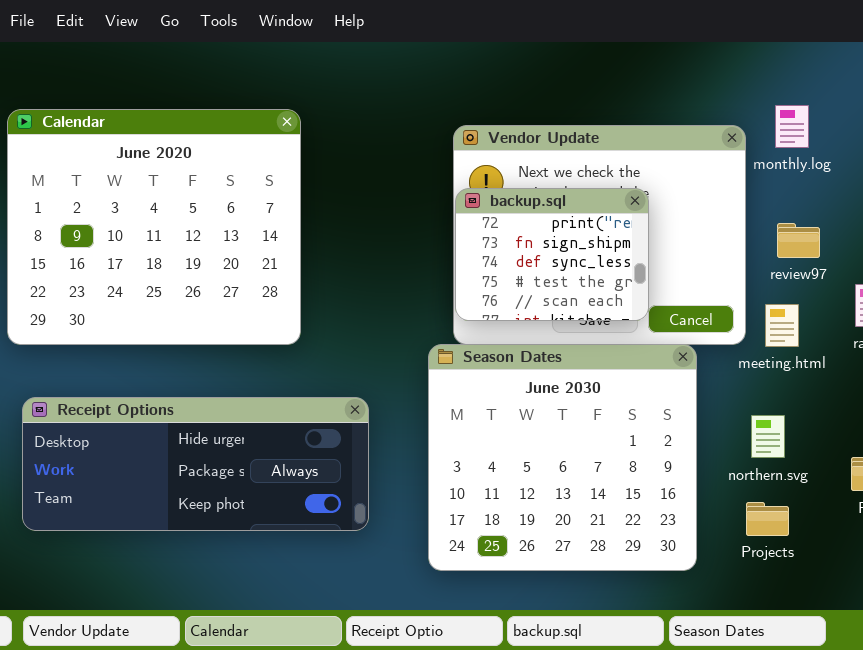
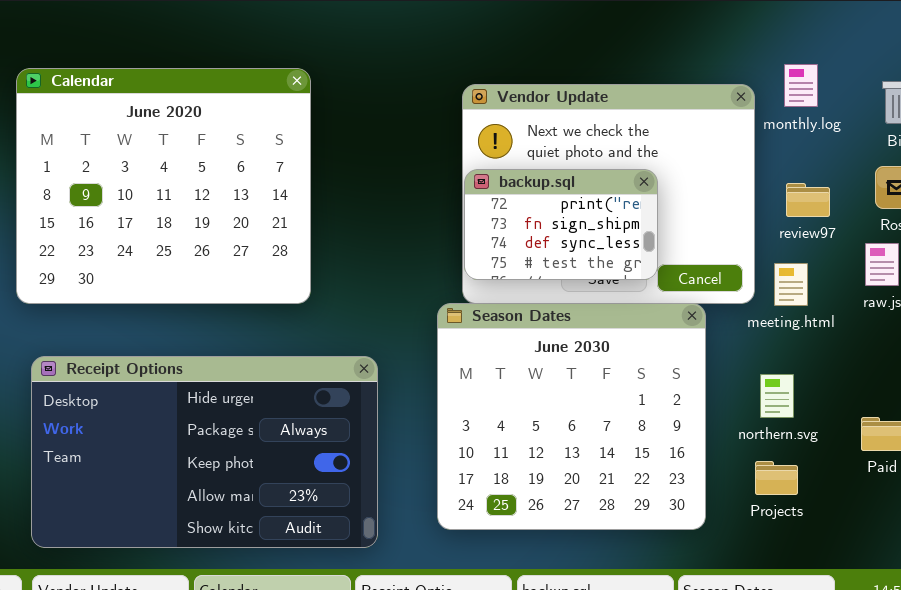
backup.sql: [455,188,649,321] -> [464,169,658,280], resized
Receipt Options: [22,397,369,531] -> [31,356,378,548], resized

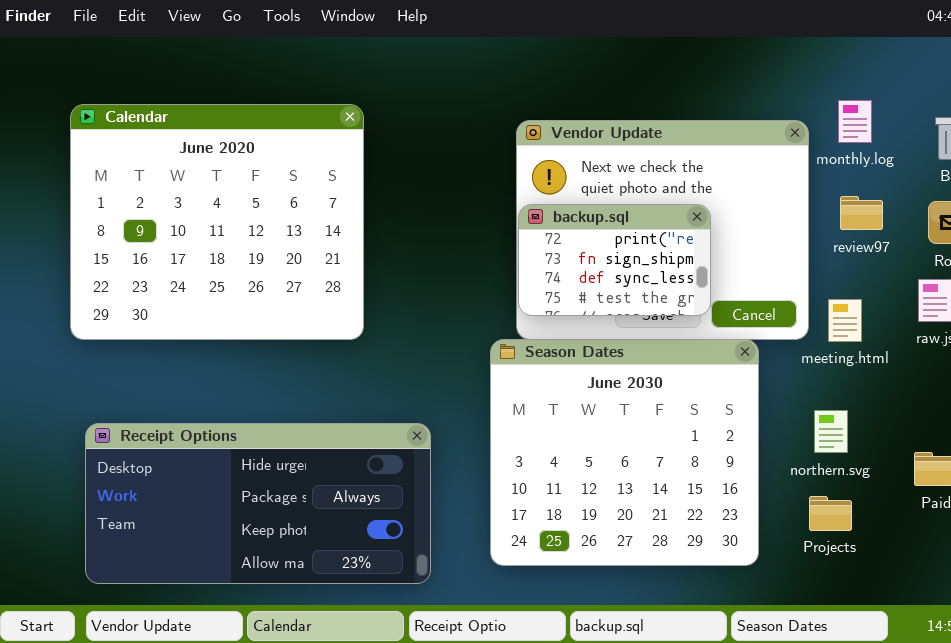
review97: [786,183,830,217] -> [840,196,883,230], moved
Receipt Options: [31,356,378,548] -> [85,423,431,584], resized

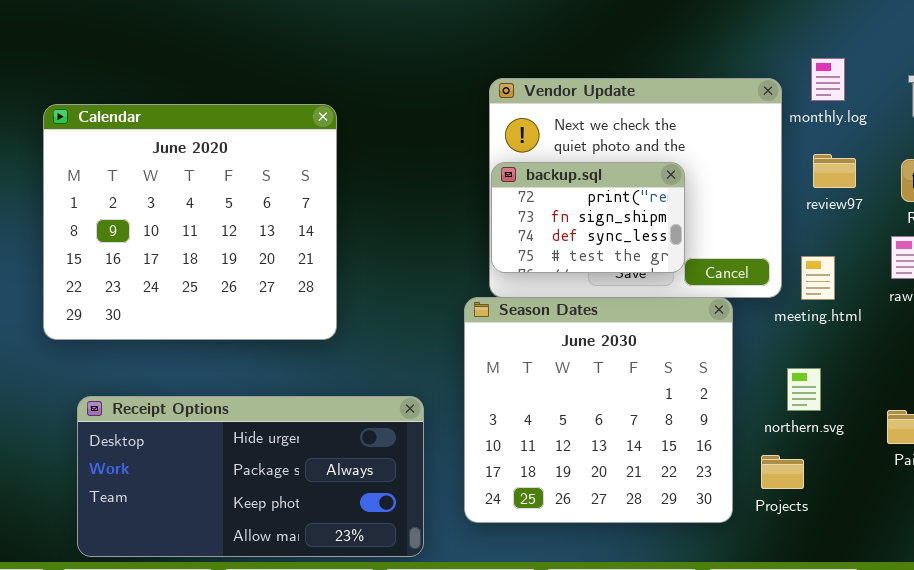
Calendar: [70,104,364,340] -> [43,104,337,340], moved
Receipt Options: [85,423,431,584] -> [77,396,424,557], moved
Projects: [809,496,852,531] -> [761,455,804,489], moved

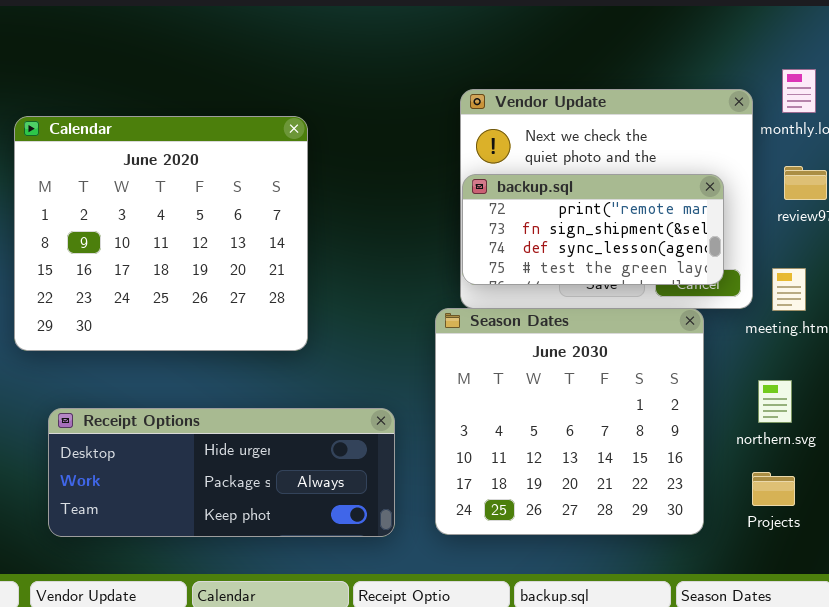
backup.sql: [491,162,685,273] -> [462,174,724,285], resized
Receipt Options: [77,396,424,557] -> [48,408,395,537], resized
Projects: [761,455,804,489] -> [752,472,795,506], moved

